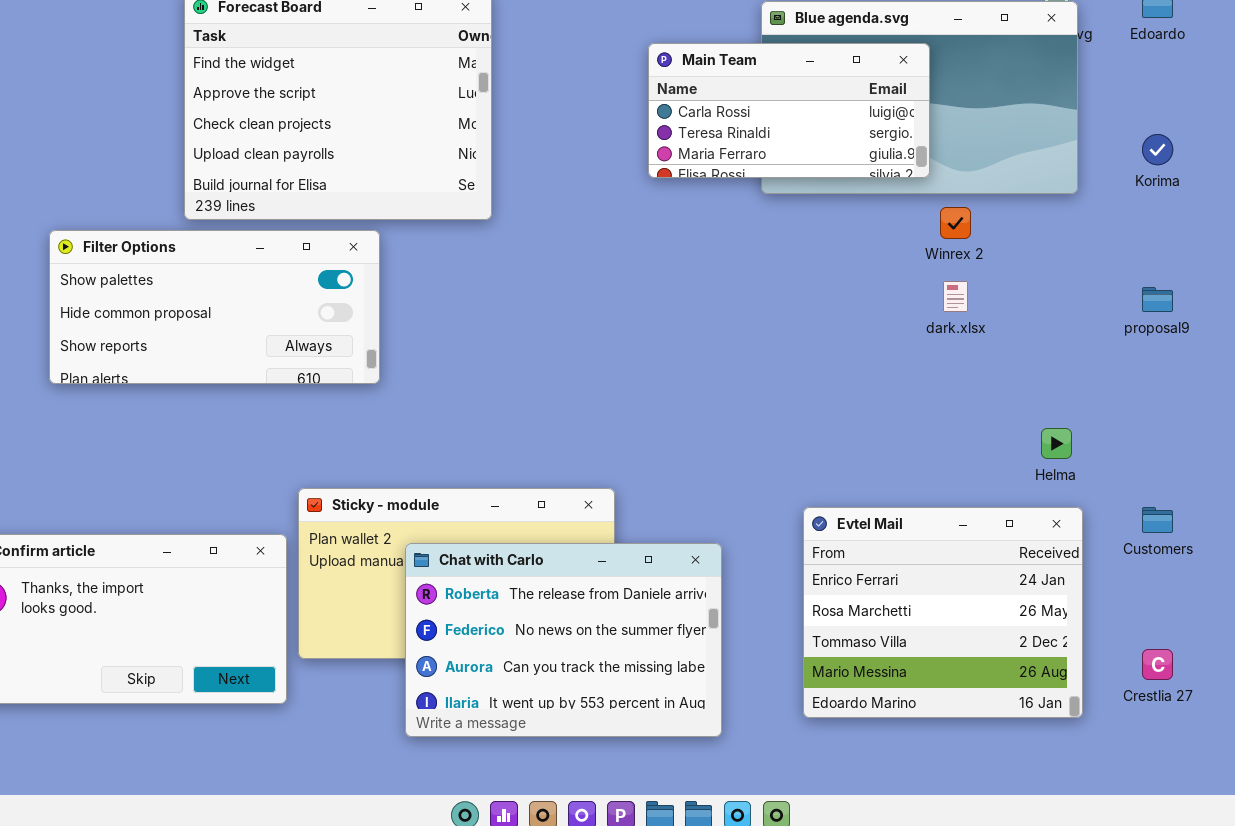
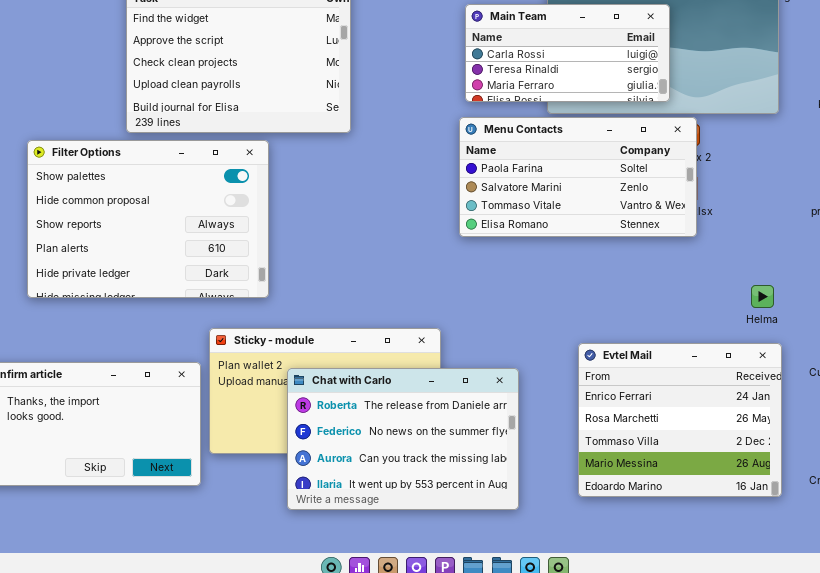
Menu Contacts: none -> [459,117,697,237], opened
Filter Options: [49,230,380,384] -> [27,140,269,298], resized

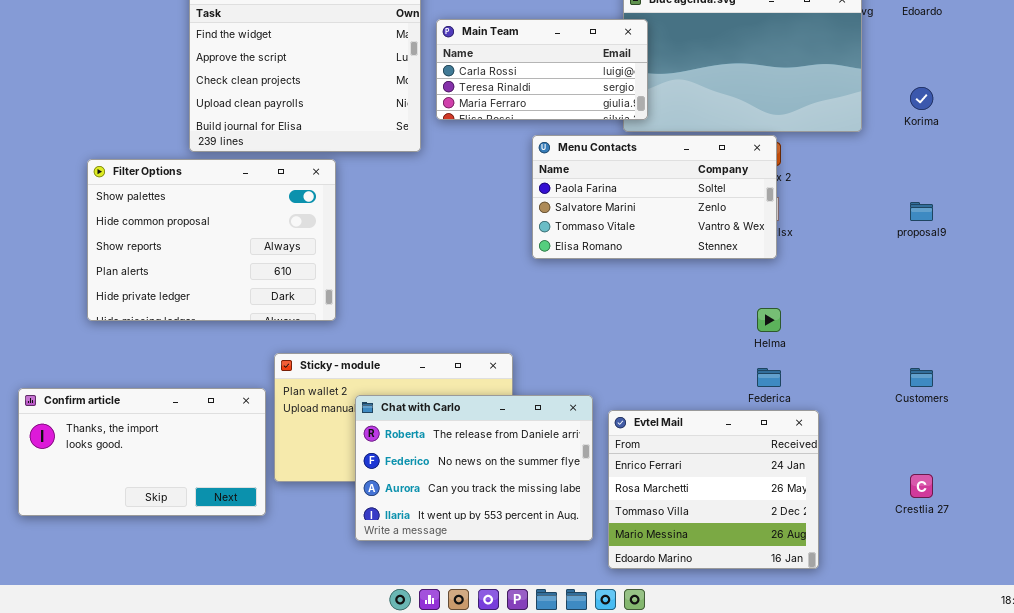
Main Team: [465,4,670,102] -> [436,19,648,120], moved
Helma: [751,285,774,308] -> [757,308,781,332], moved
Evtel Mail: [578,343,782,497] -> [608,410,819,569], moved

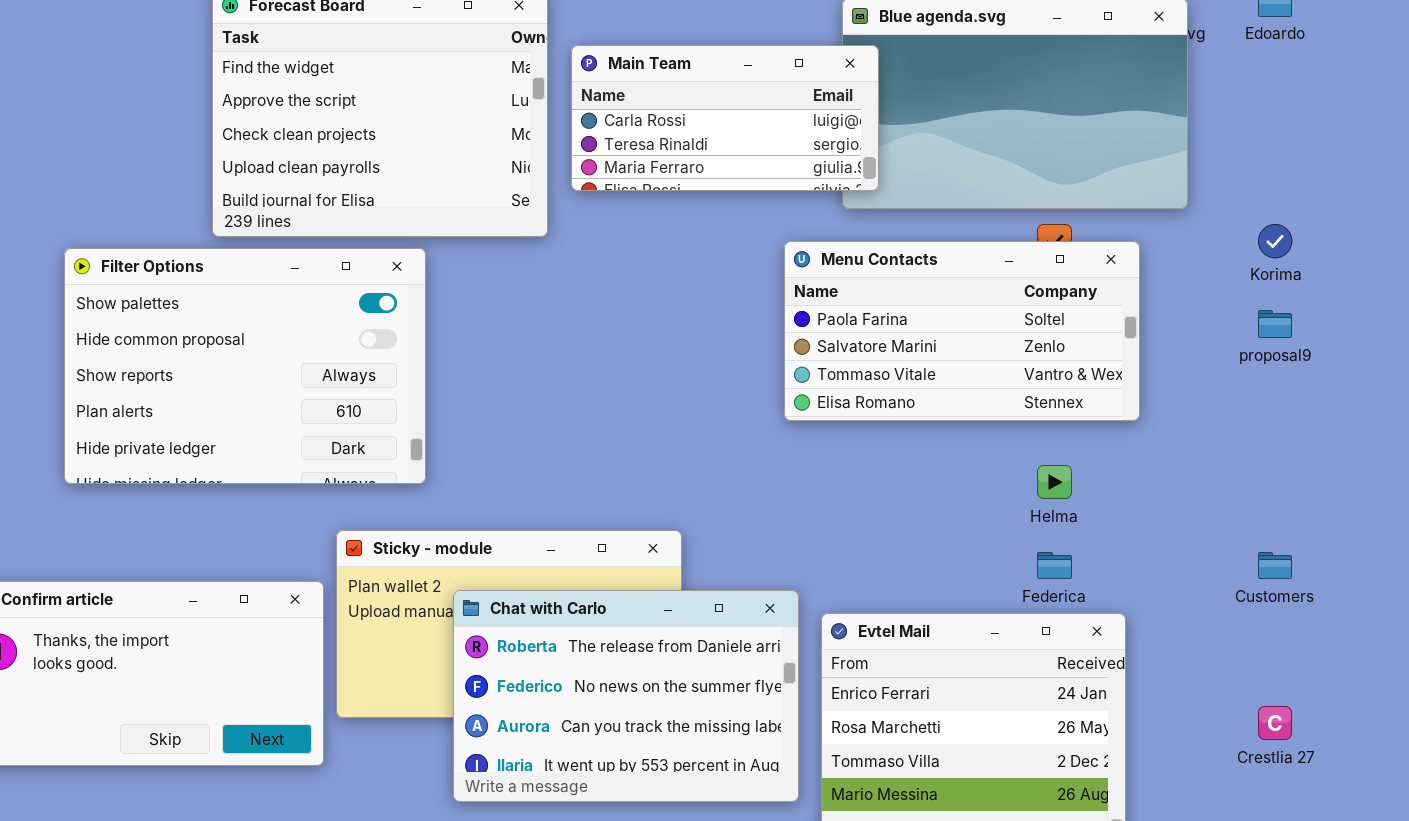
Korima: [910,87,933,110] -> [1258,224,1292,258], moved
Menu Contacts: [532,135,777,259] -> [784,241,1140,421], moved

